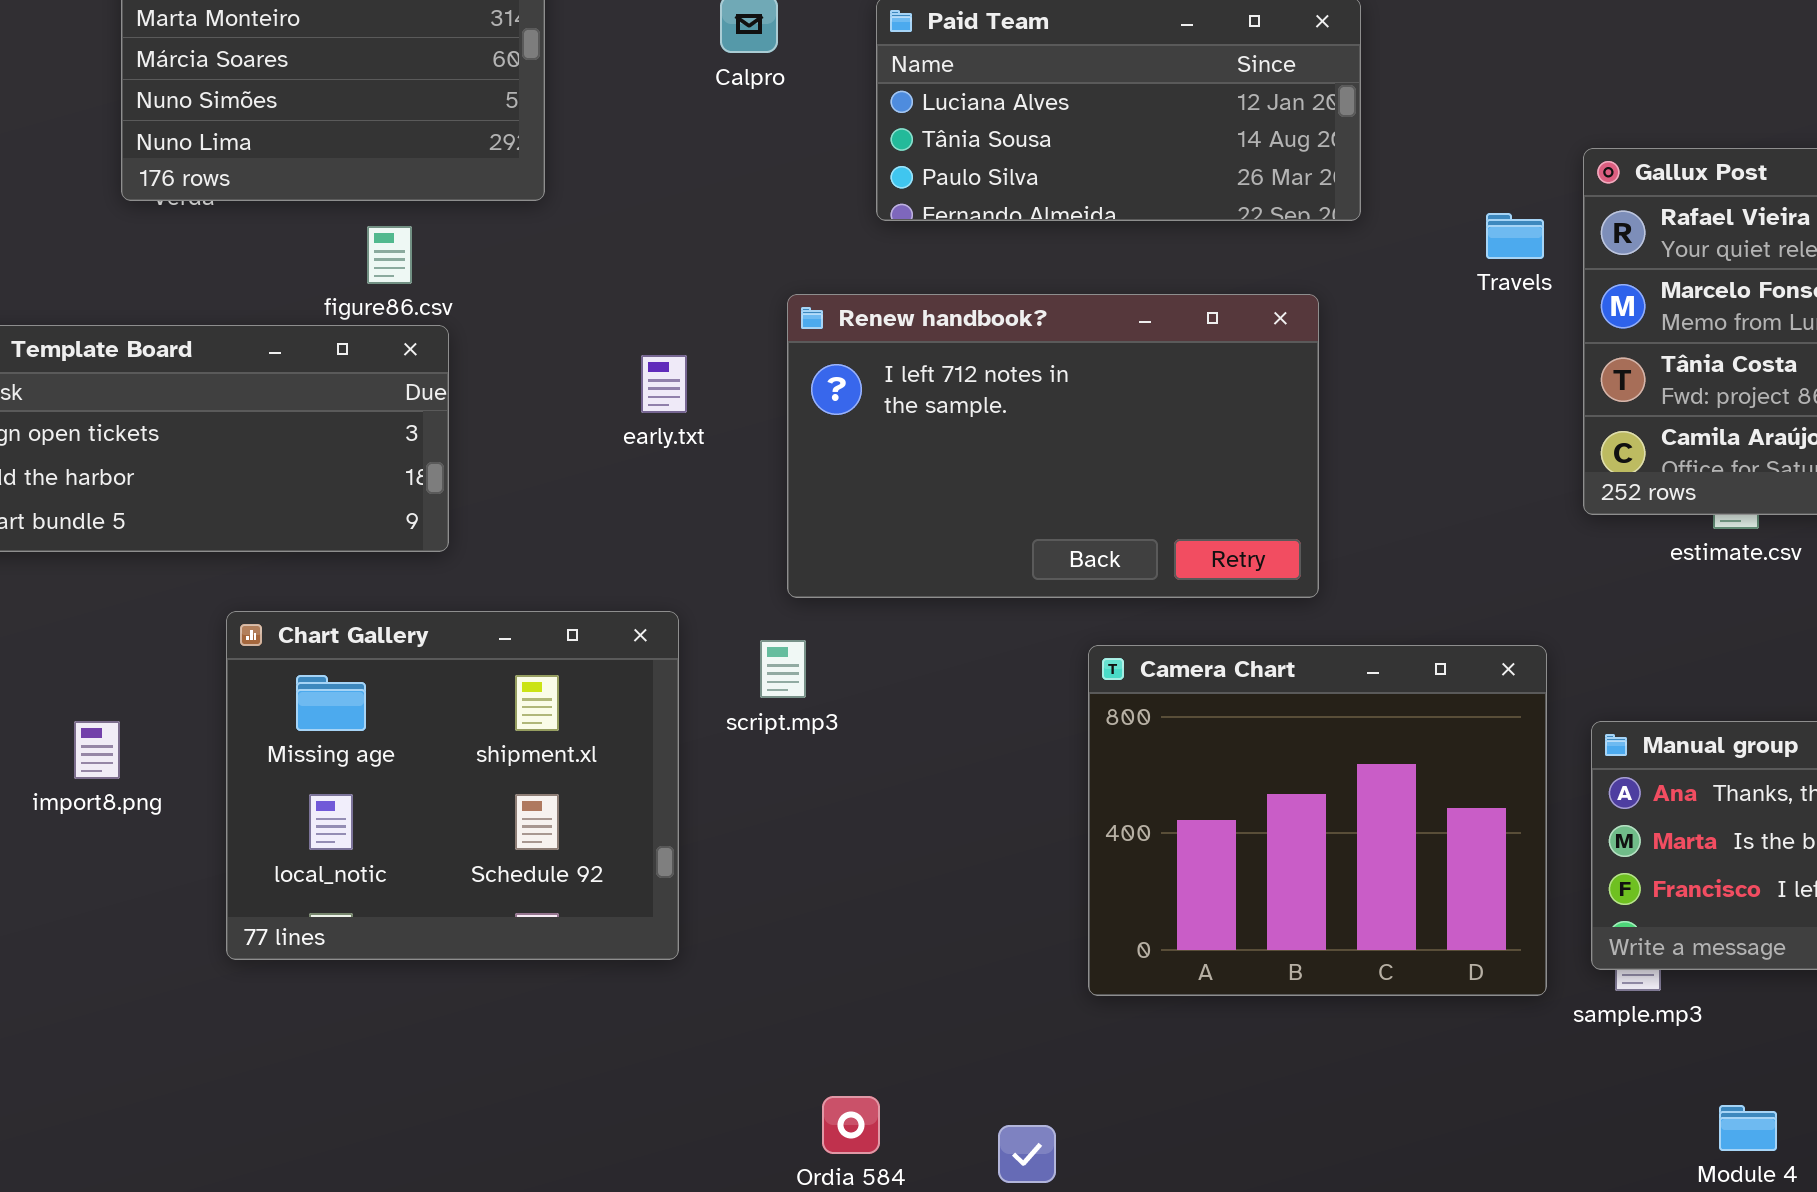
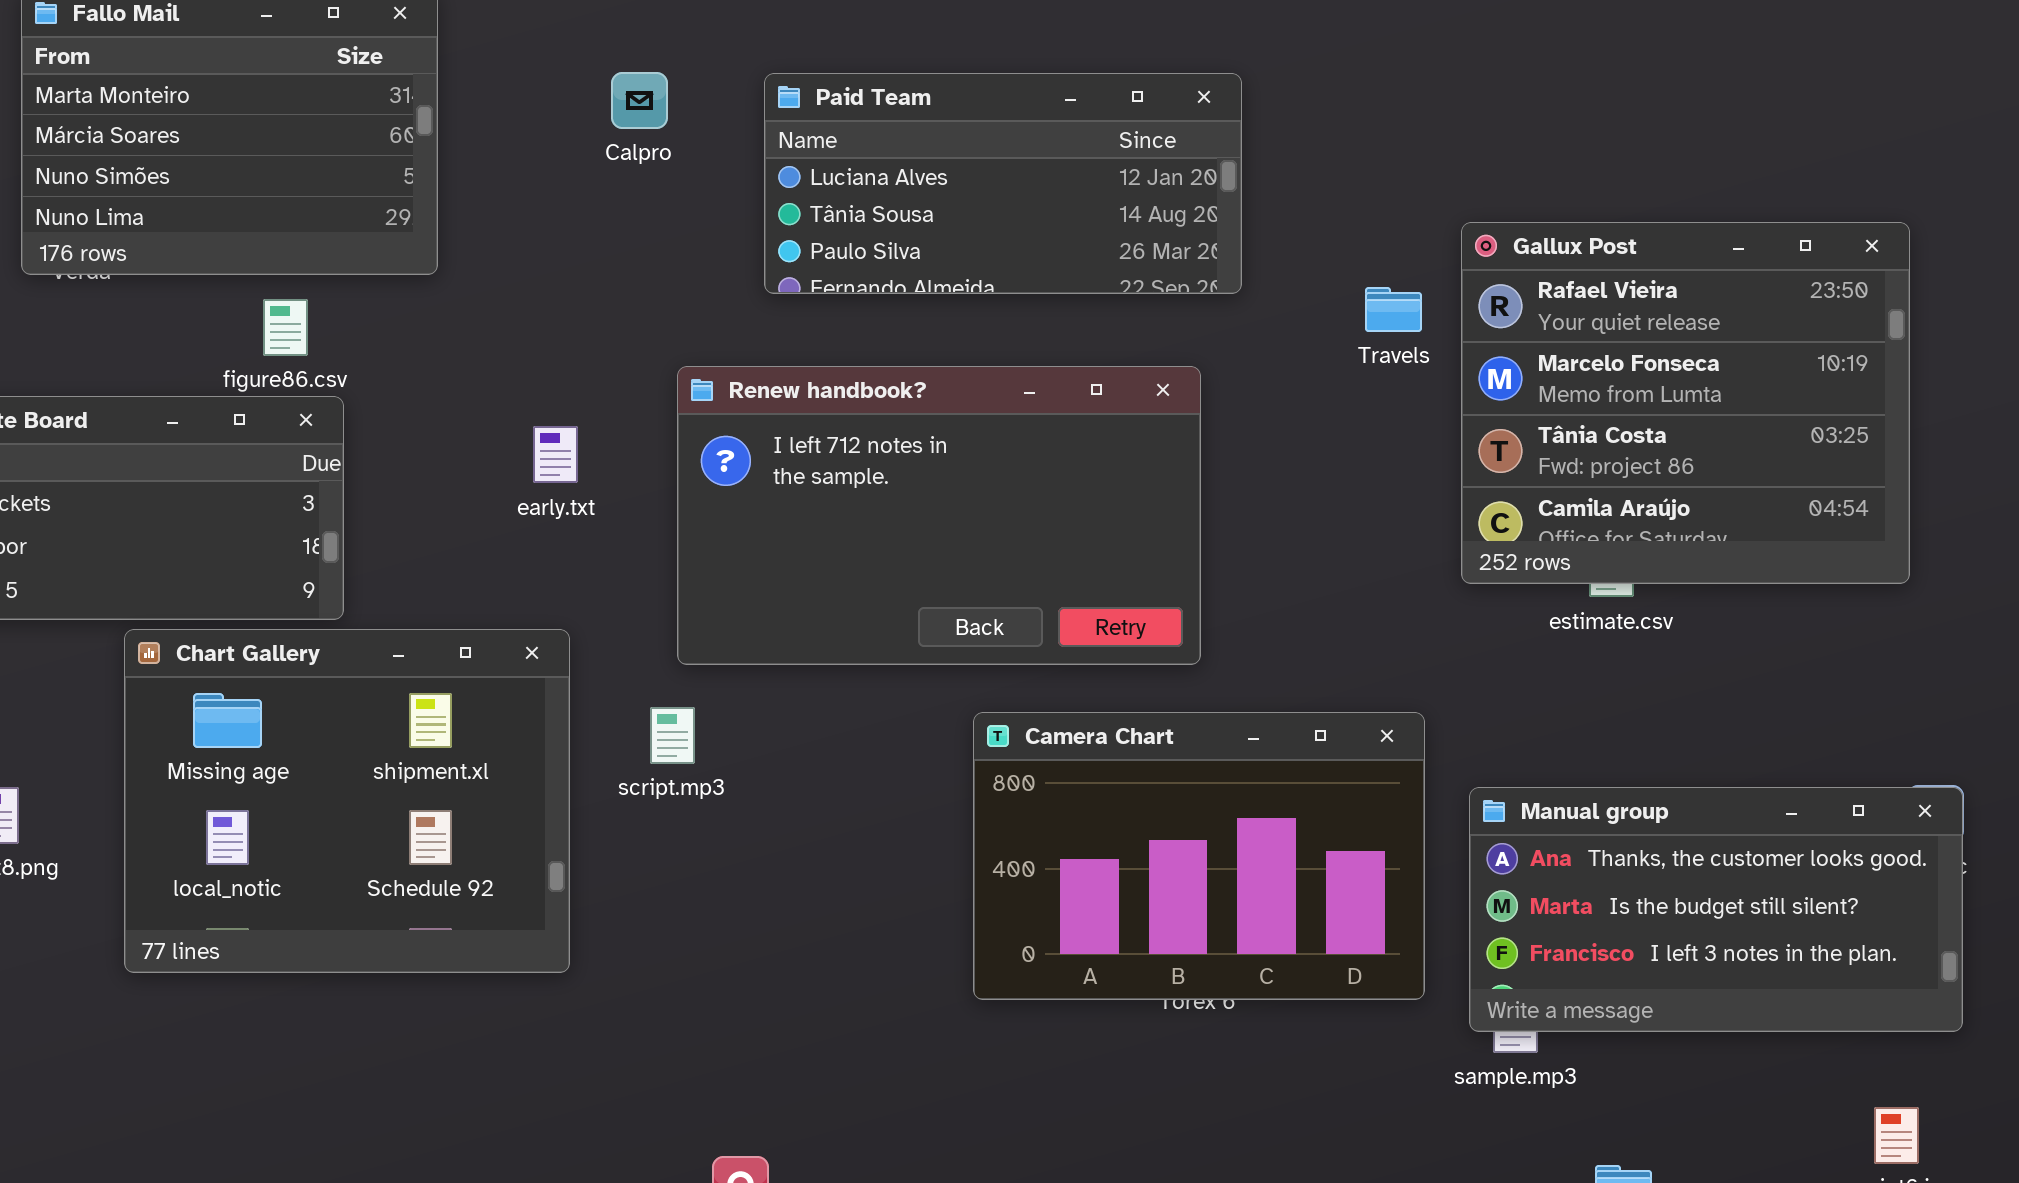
Chart Gallery: [226,611,679,960] -> [124,629,570,973], moved
Camera Chart: [1088,645,1547,996] -> [973,712,1425,1000], resized

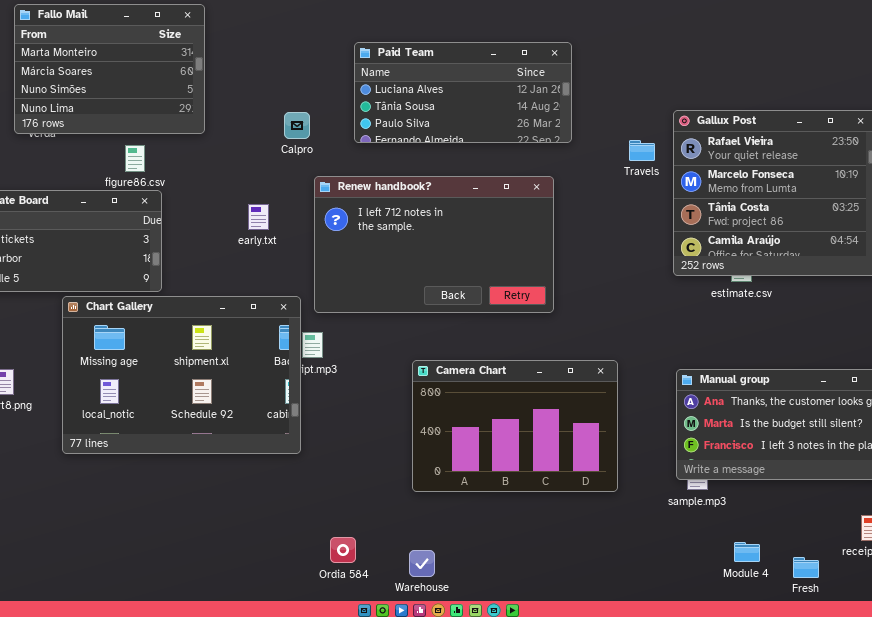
Calpro: [611,72,668,129] -> [284,112,310,139], moved
Chart Gallery: [124,629,570,973] -> [62,296,301,454], resized
Camera Chart: [973,712,1425,1000] -> [412,360,618,492], moved

